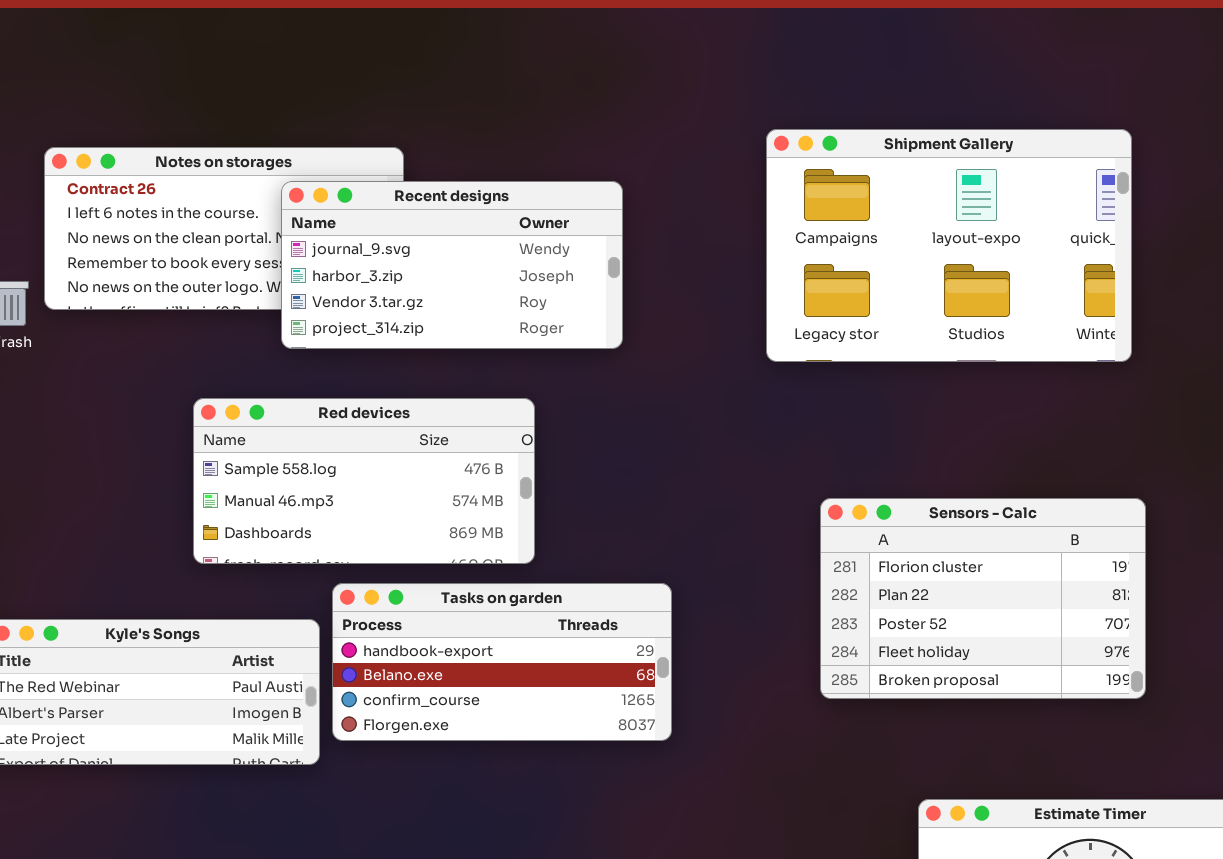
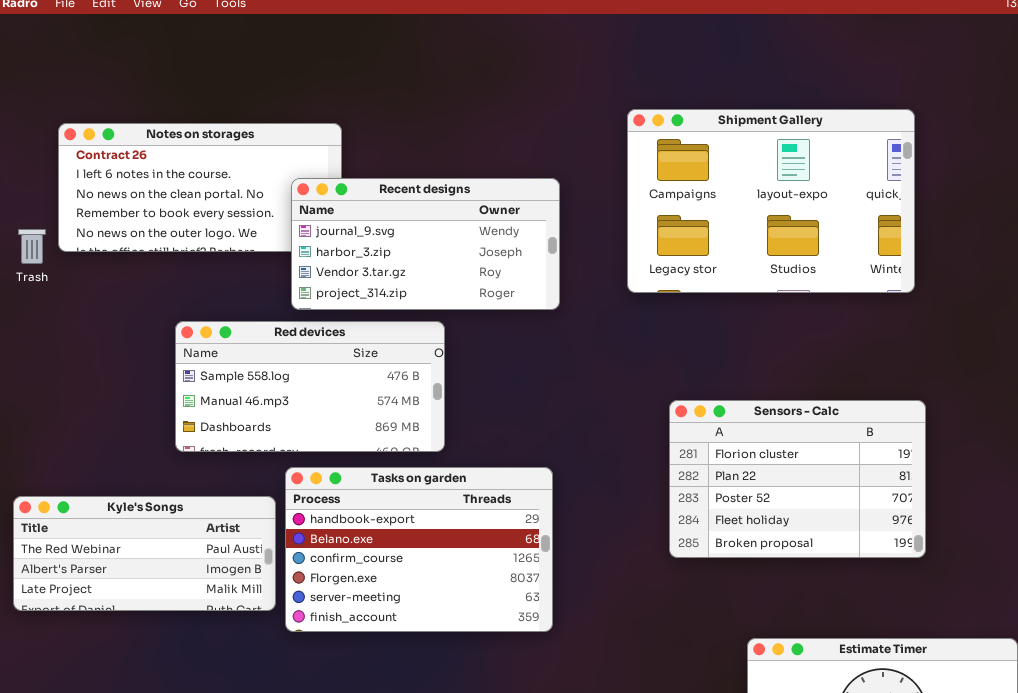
Recent designs: [281,181,623,349] -> [291,178,560,310], moved
Tasks on garden: [332,583,672,741] -> [285,467,553,632], resized

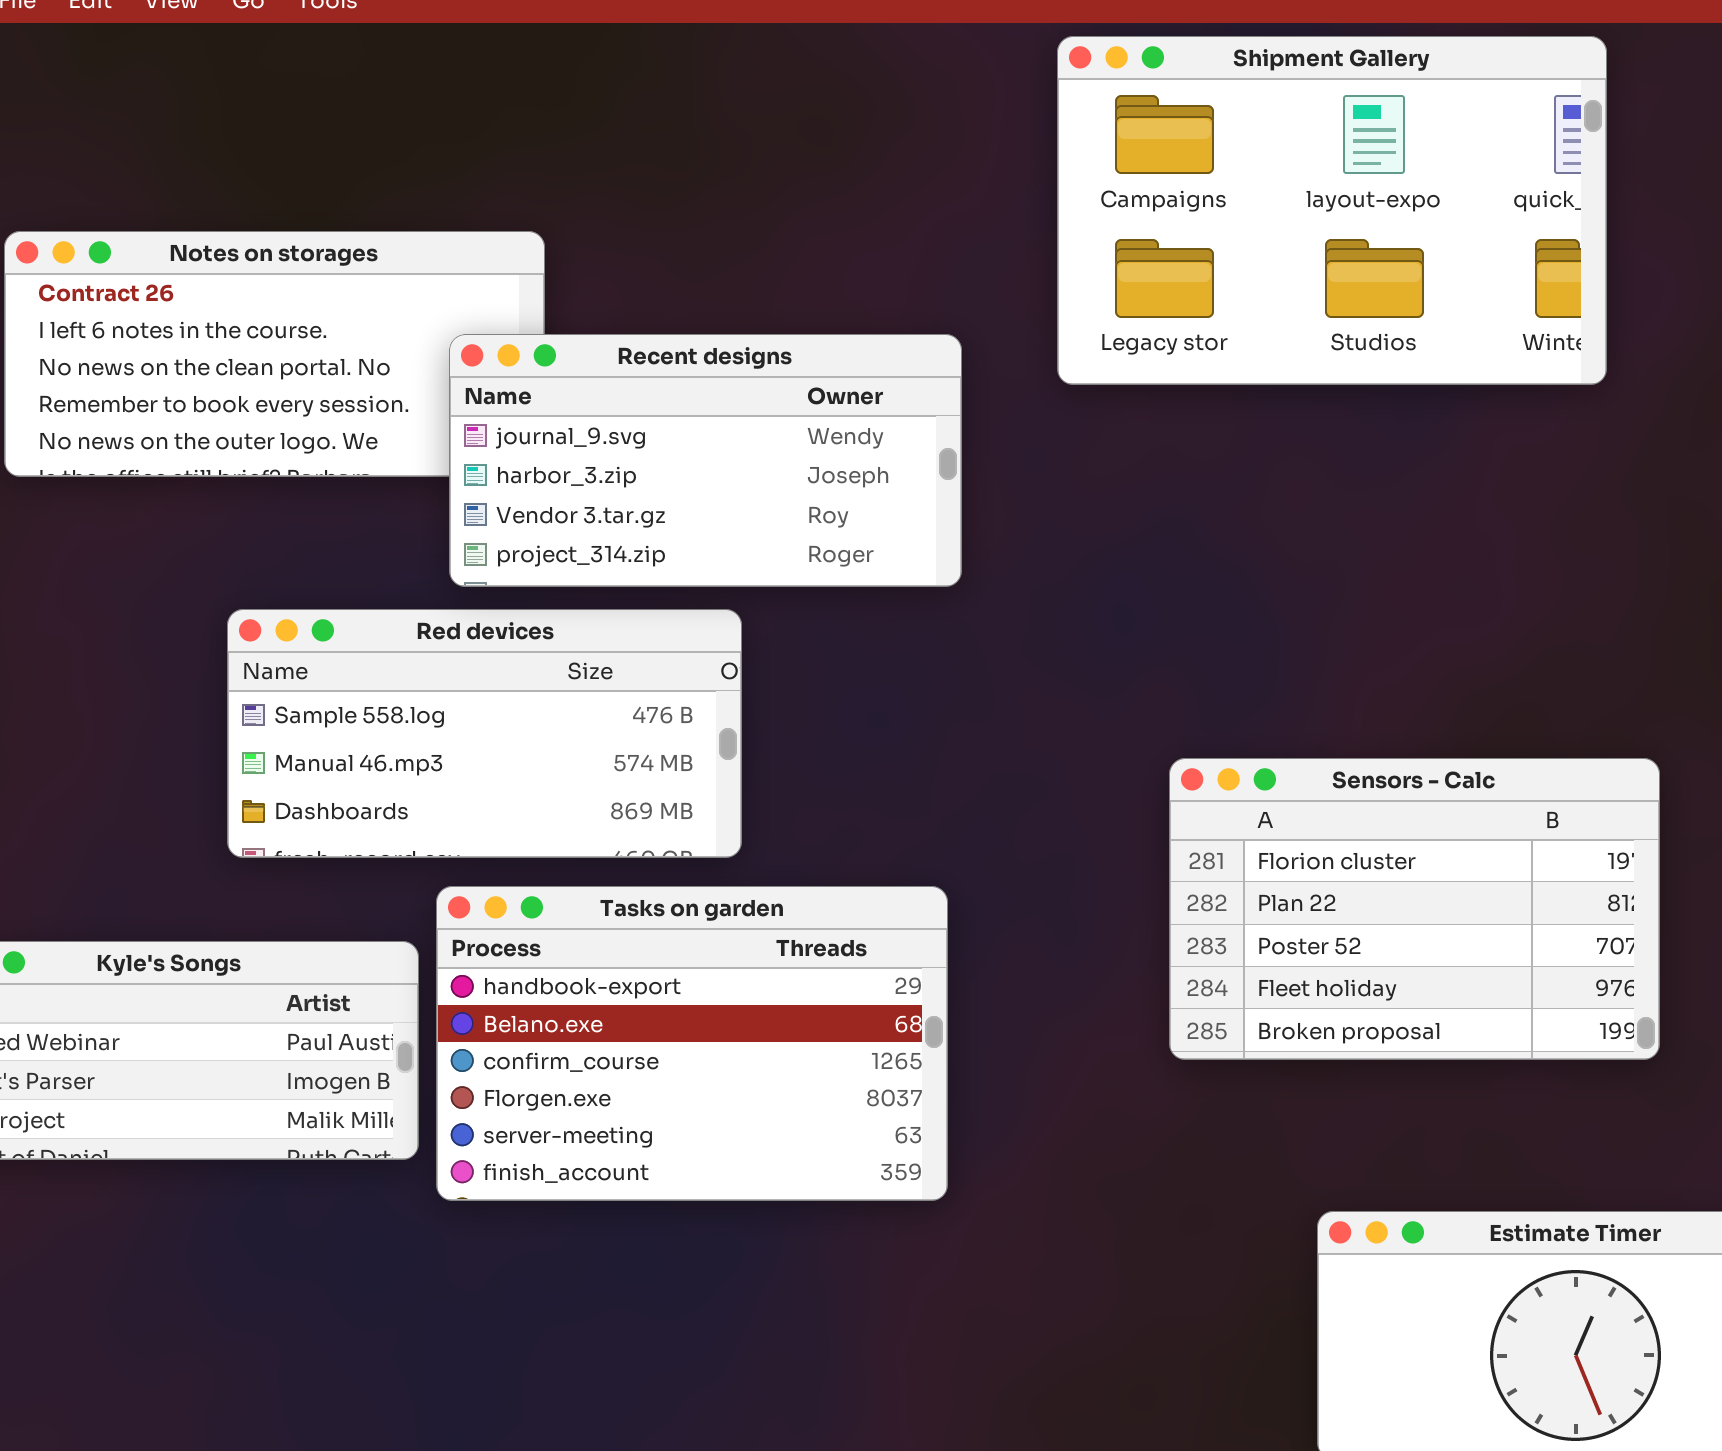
Shipment Gallery: [627,109,915,293] -> [1057,36,1607,385], moved

